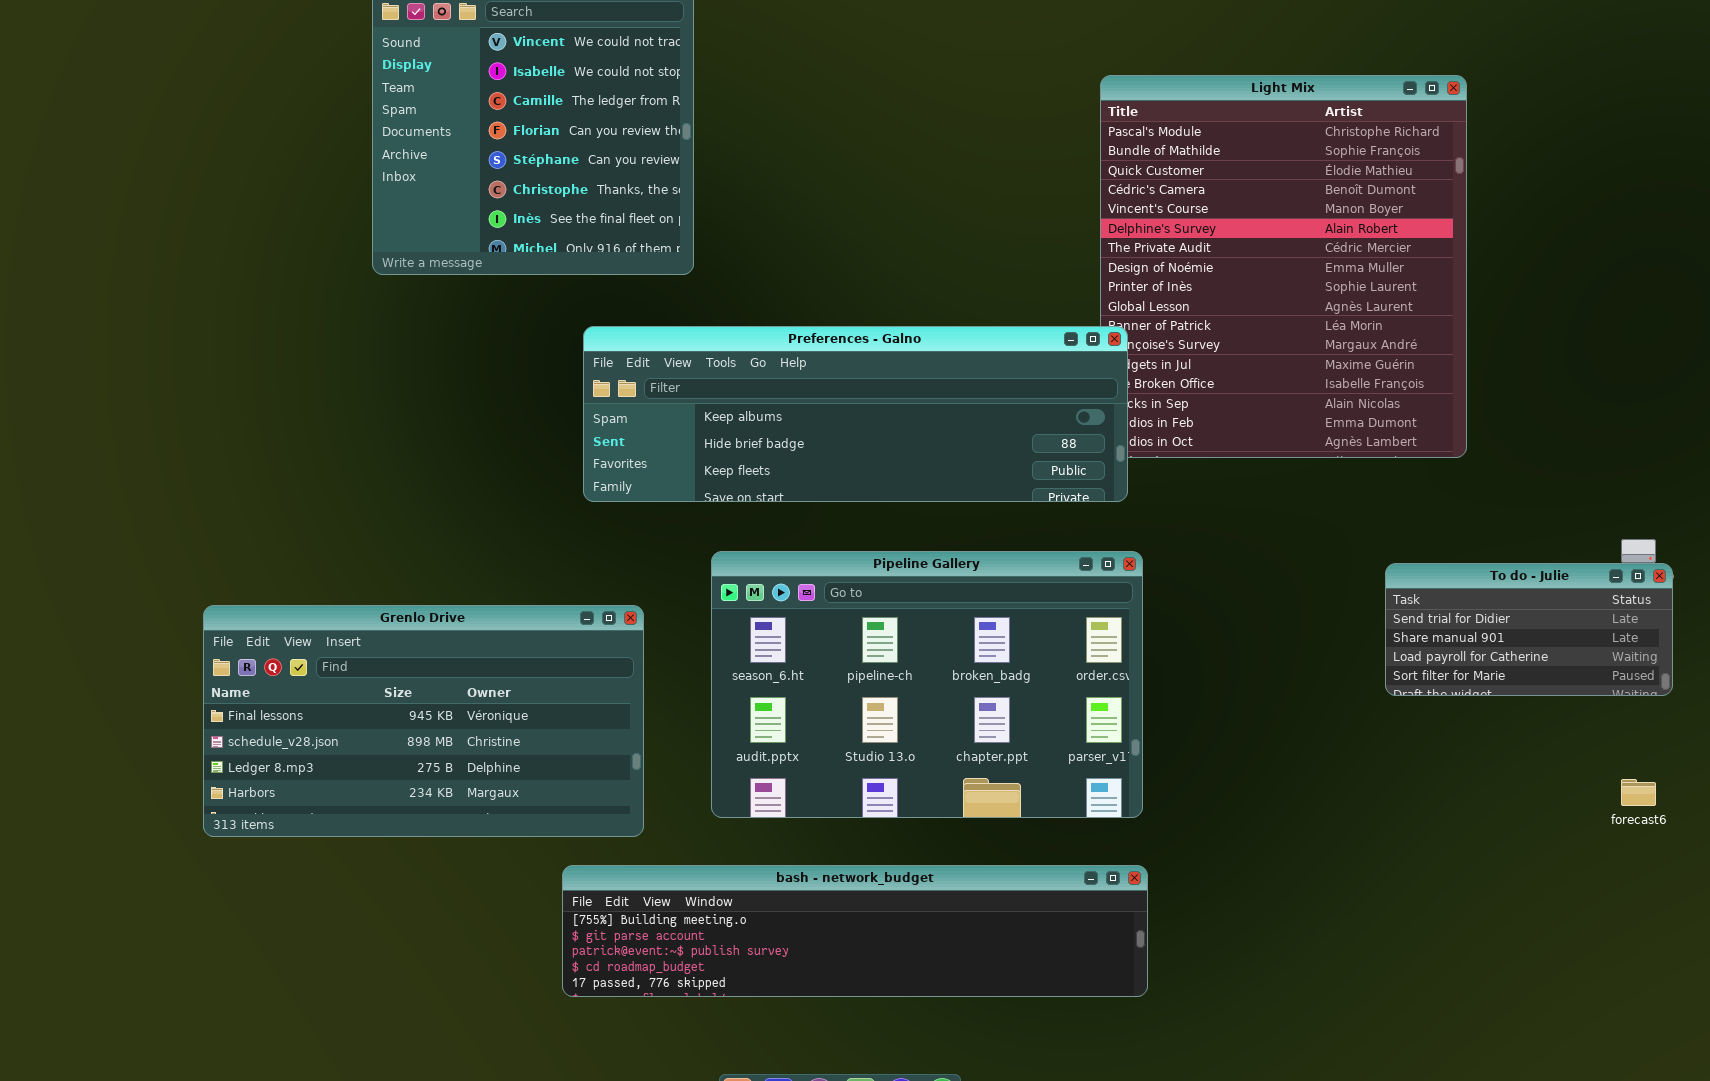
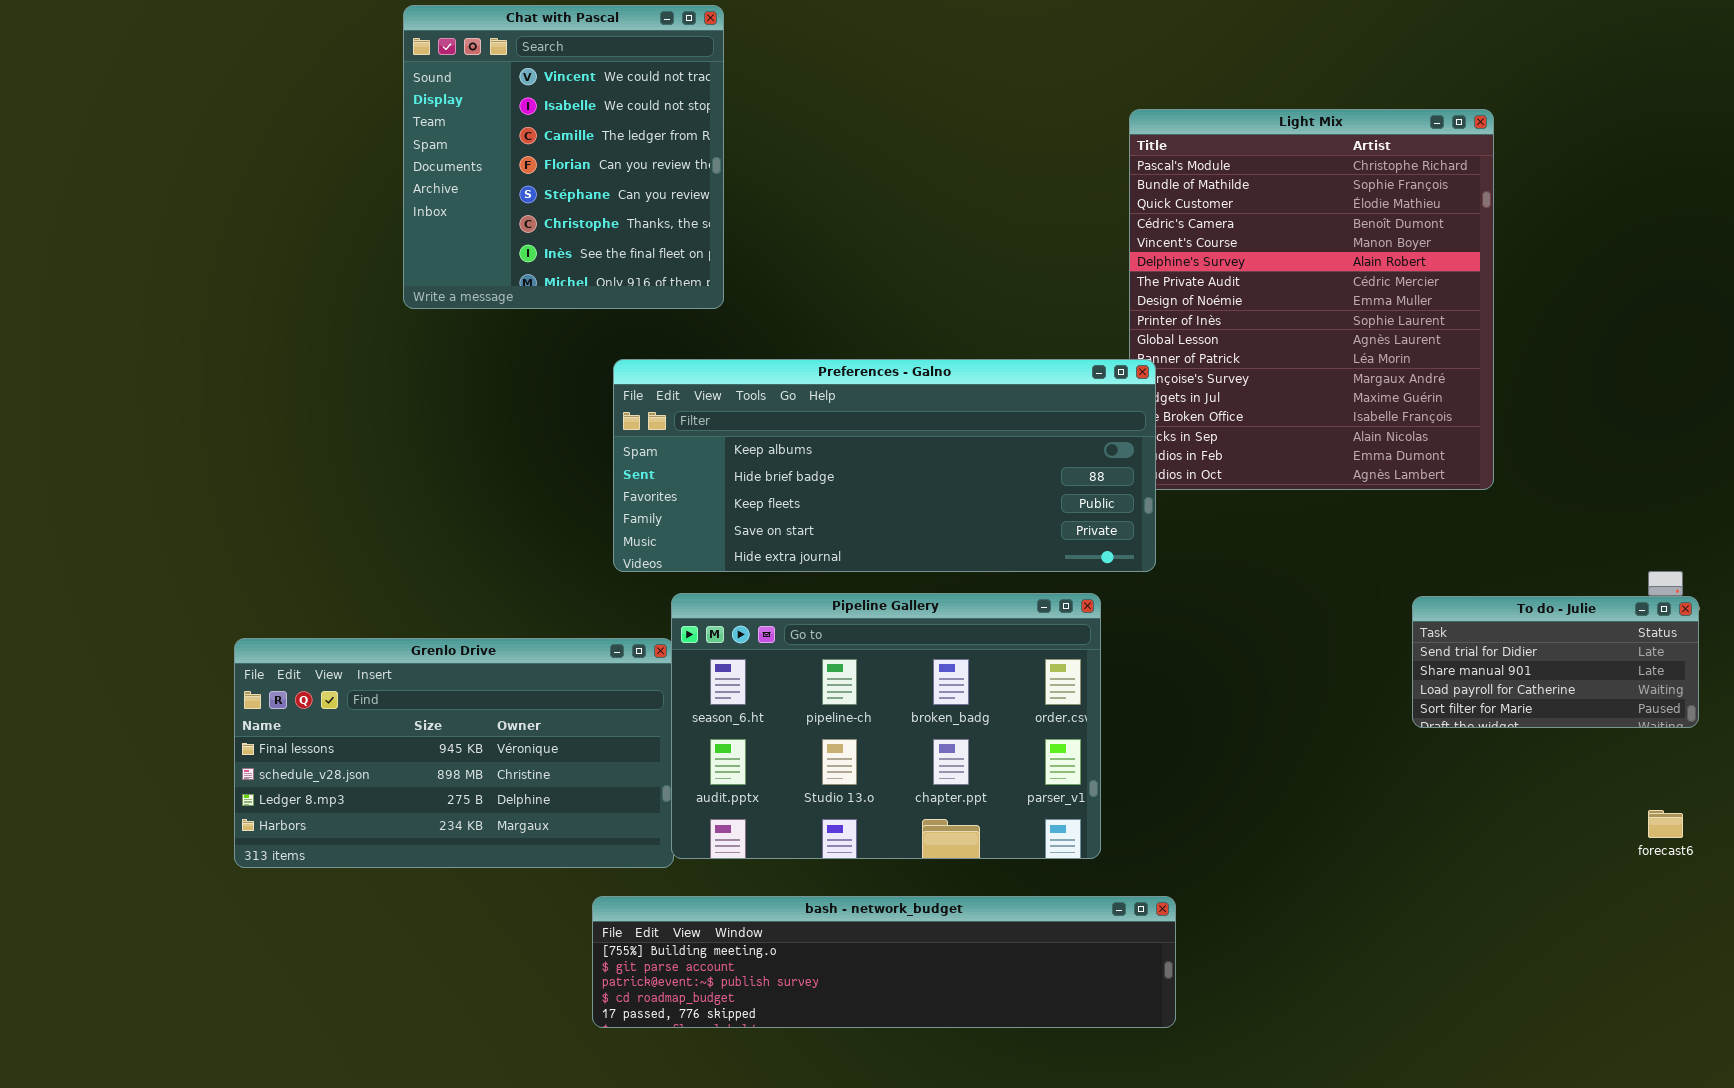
Preferences - Galno: [583,326,1128,502] -> [613,359,1156,572], resized
Pipeline Gallery: [711,551,1143,818] -> [671,593,1101,859], moved

